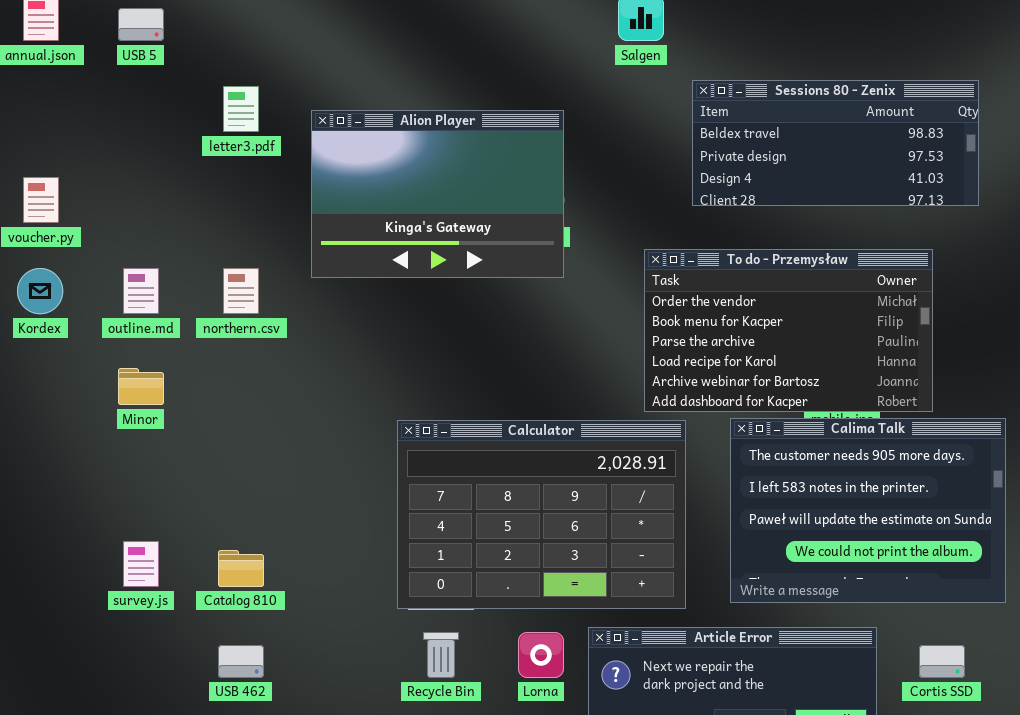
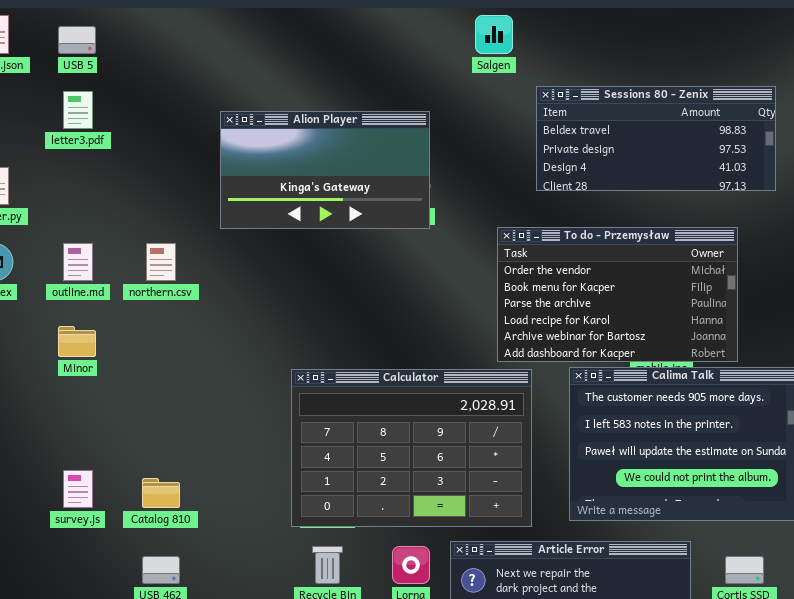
letter3.pdf: [223,86,259,132] -> [63,91,93,129], moved
Alion Player: [311,110,564,278] -> [220,111,430,229], resized

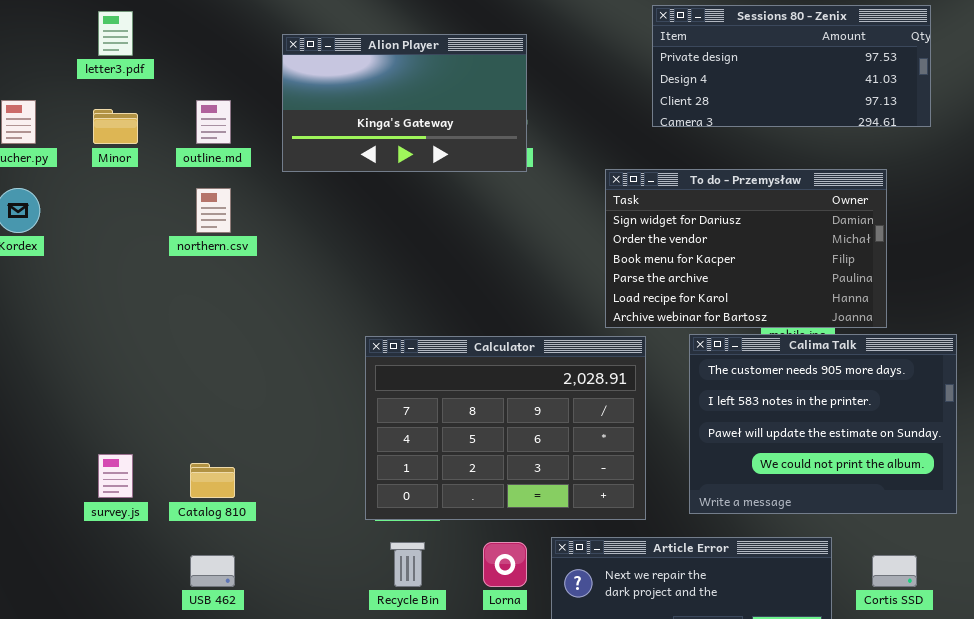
Sessions 80 - Zenix: [536,86,776,191] -> [652,5,931,127], scrolled down 1 row
To do - Przemysław: [497,227,738,362] -> [605,169,887,328], scrolled up 1 row
outline.md: [63,243,93,281] -> [196,100,231,144], moved
Minor: [58,326,96,357] -> [93,109,138,144], moved

